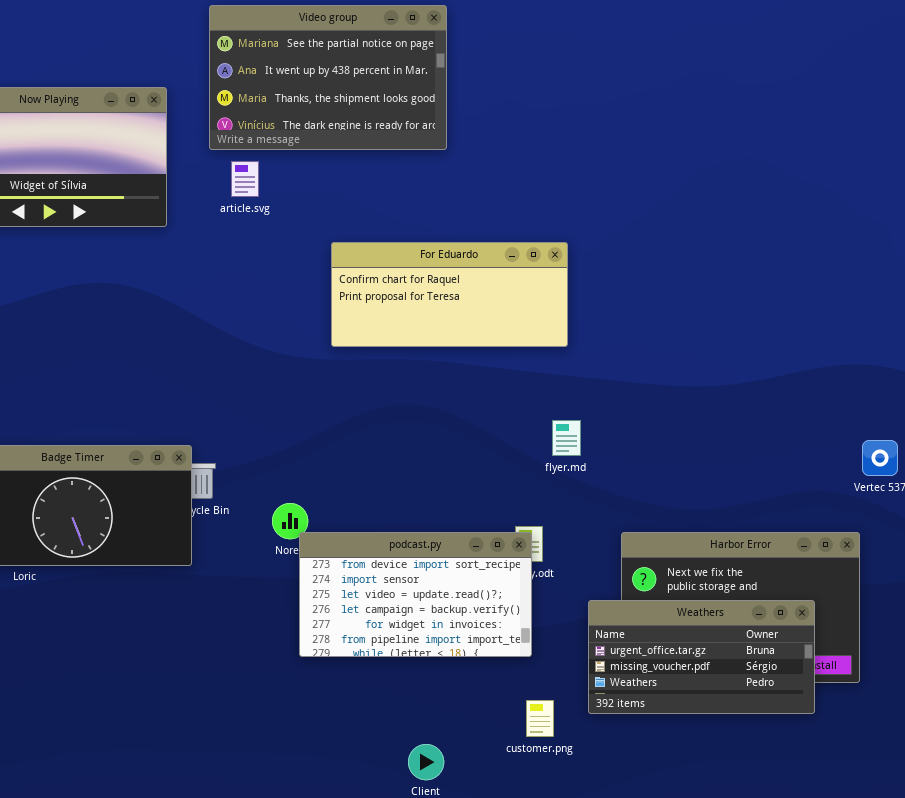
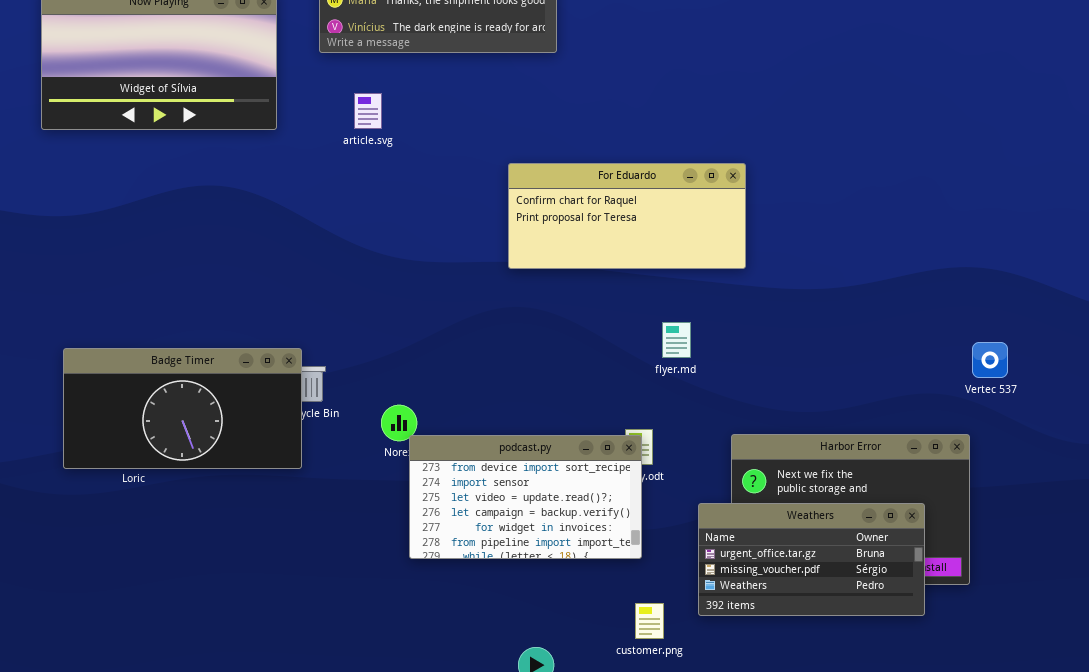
article.svg: [231,161,259,197] -> [354,93,382,129], moved
For Eduardo: [331,242,568,347] -> [508,163,746,269], moved

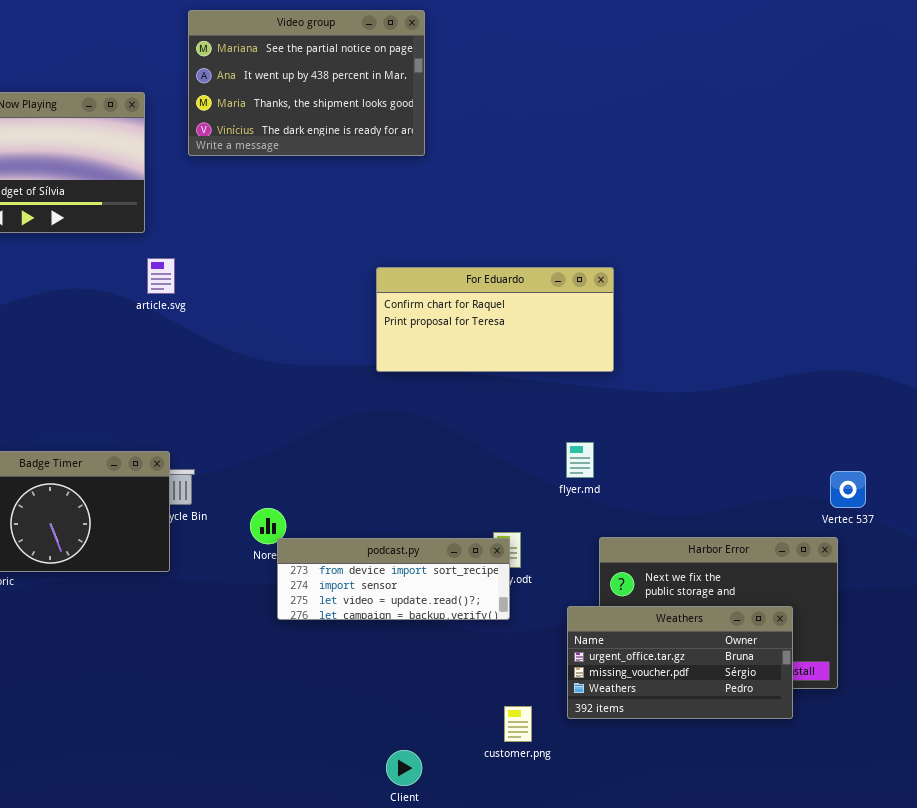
article.svg: [354,93,382,129] -> [147,258,175,294], moved
flyer.md: [662,322,691,358] -> [566,442,594,478], moved
Vertec 537: [972,342,1008,378] -> [830,471,866,508], moved
podcast.py: [409,435,642,559] -> [277,538,510,620], resized

